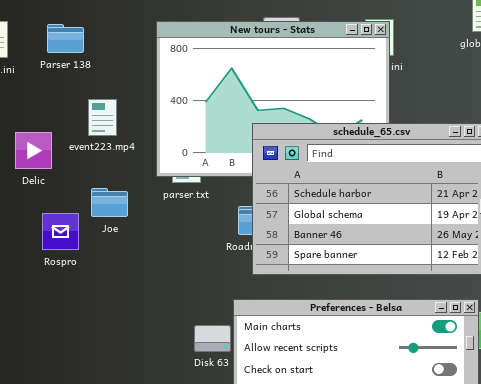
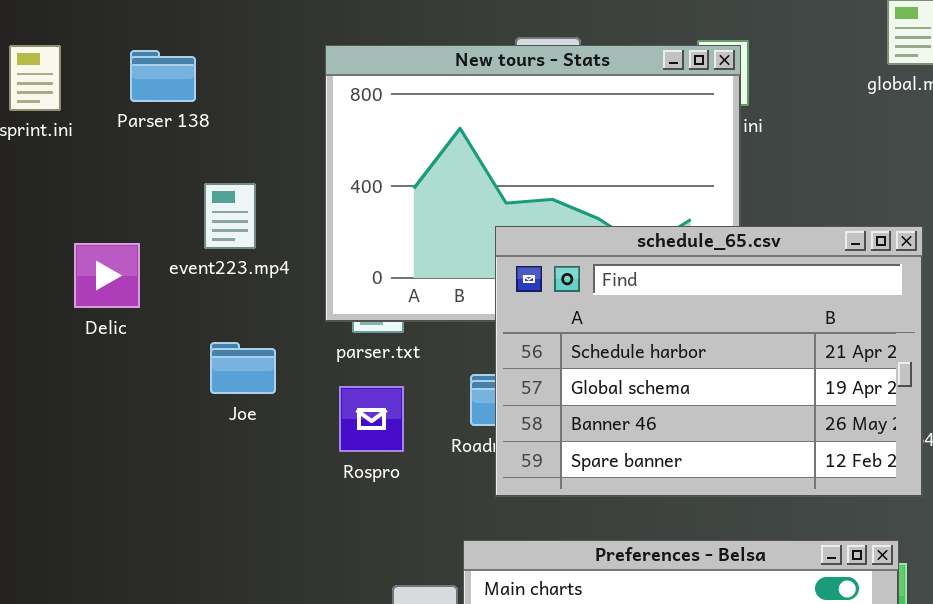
Rospro: [42,213,79,250] -> [339,386,404,452], moved

